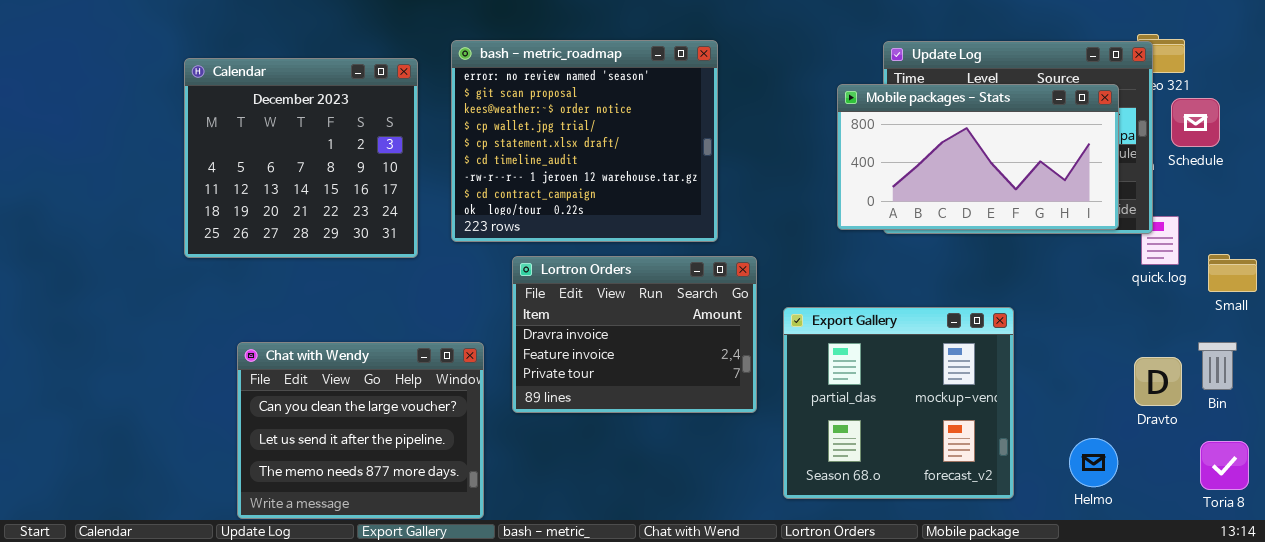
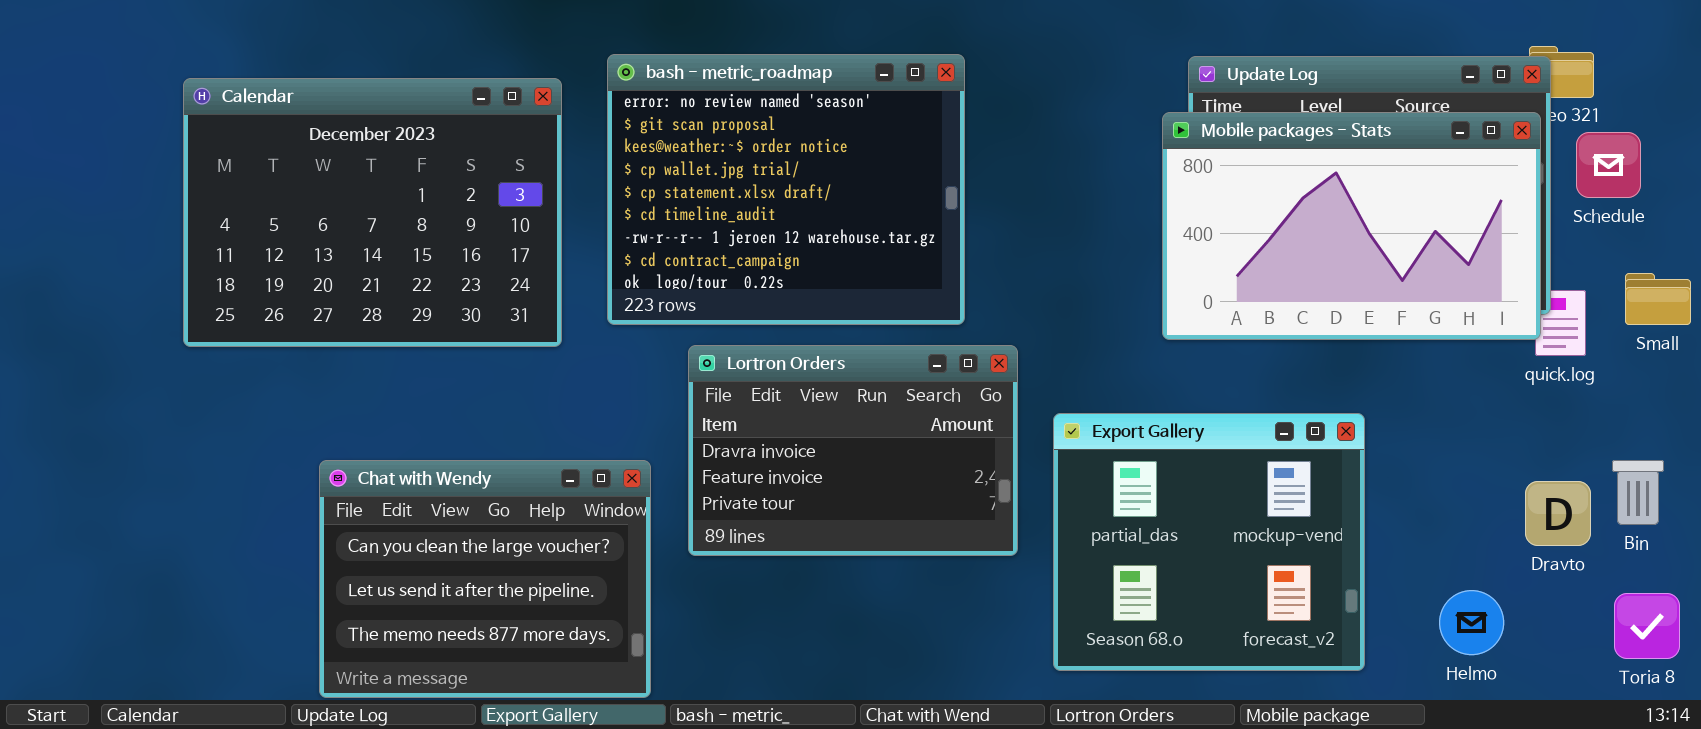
Calendar: [184,58,418,258] -> [183,78,562,347], resized
Mobile packages - Stats: [837,84,1119,230] -> [1162,112,1541,340], moved, resized
Small: [1208,254,1257,292] -> [1625,273,1691,325], moved

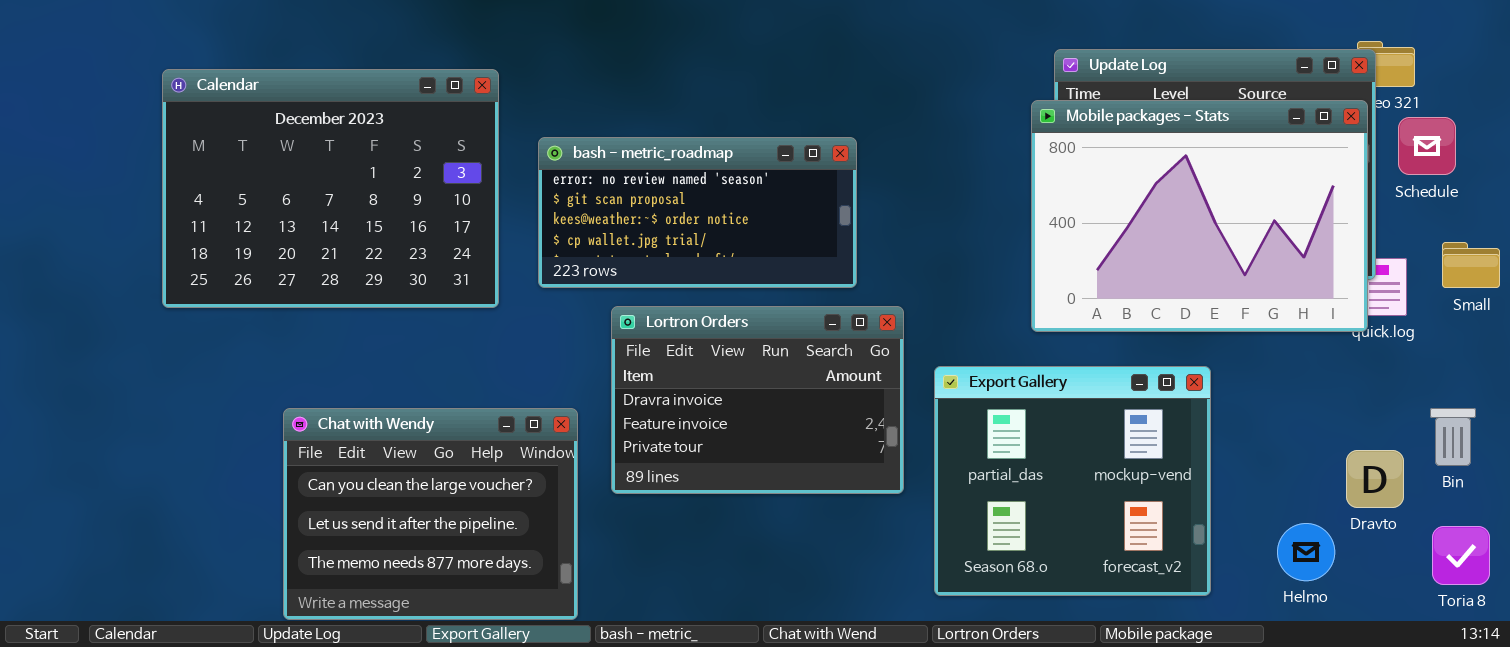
bash - metric_roadmap: [607,54,965,325] -> [538,137,857,288], resized
Mobile packages - Stats: [1162,112,1541,340] -> [1031,100,1368,332], resized
Dravto: [1525,481,1591,546] -> [1346,450,1404,508], moved

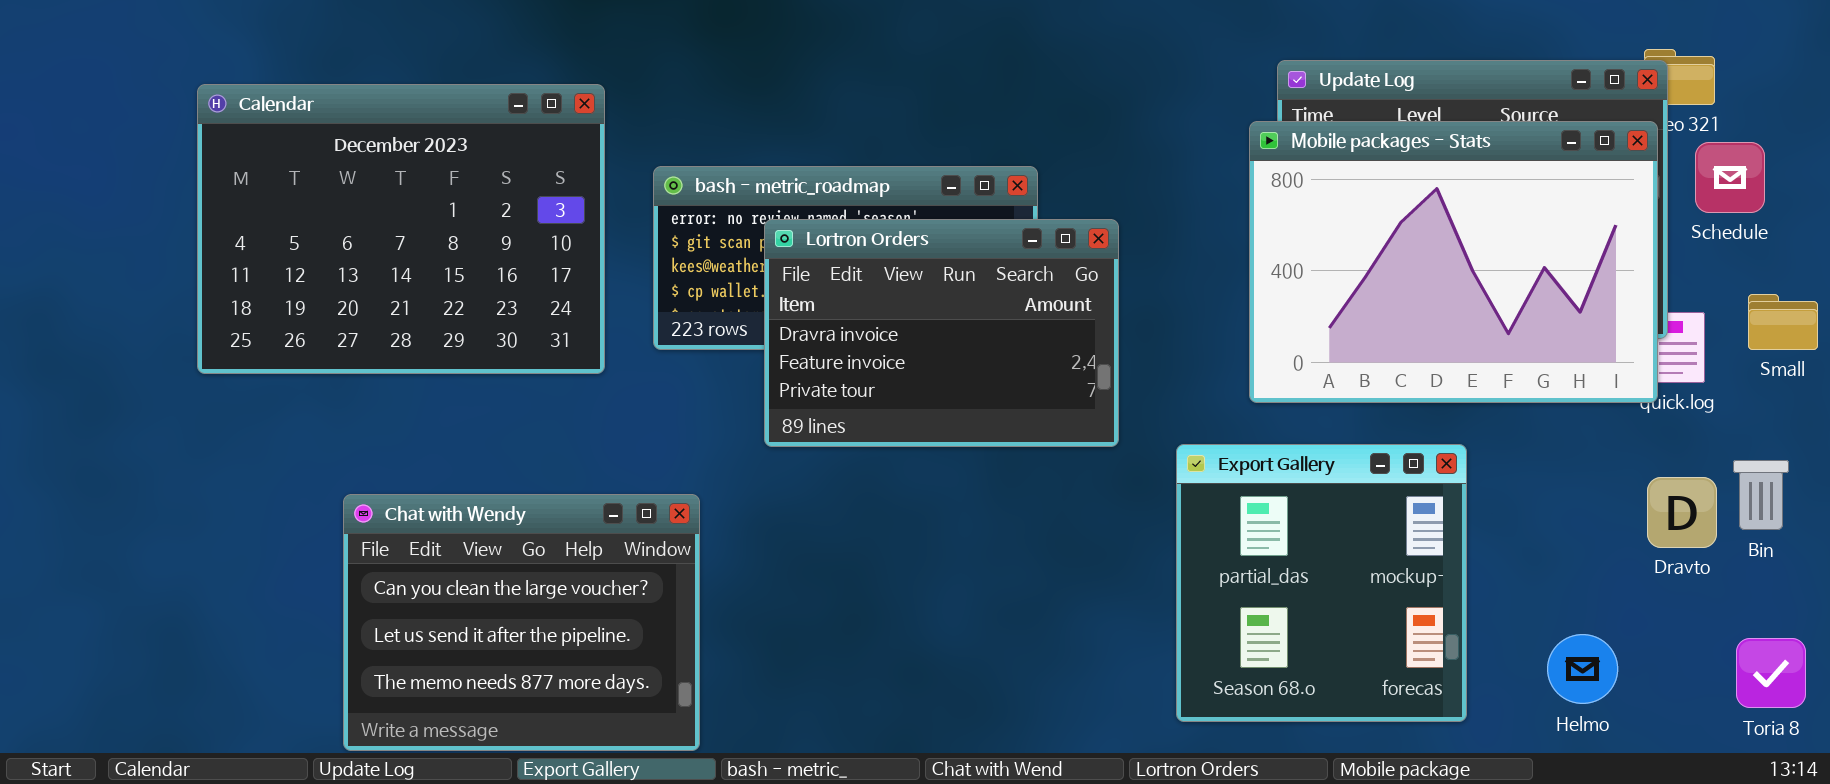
Lortron Orders: [611,306,904,494] -> [764,219,1119,447], moved
Export Gallery: [934,366,1211,596] -> [1176,444,1467,722], resized
Bin: [1430,408,1476,466] -> [1733,460,1789,530], moved
Dravto: [1346,450,1404,508] -> [1647,477,1717,548], moved

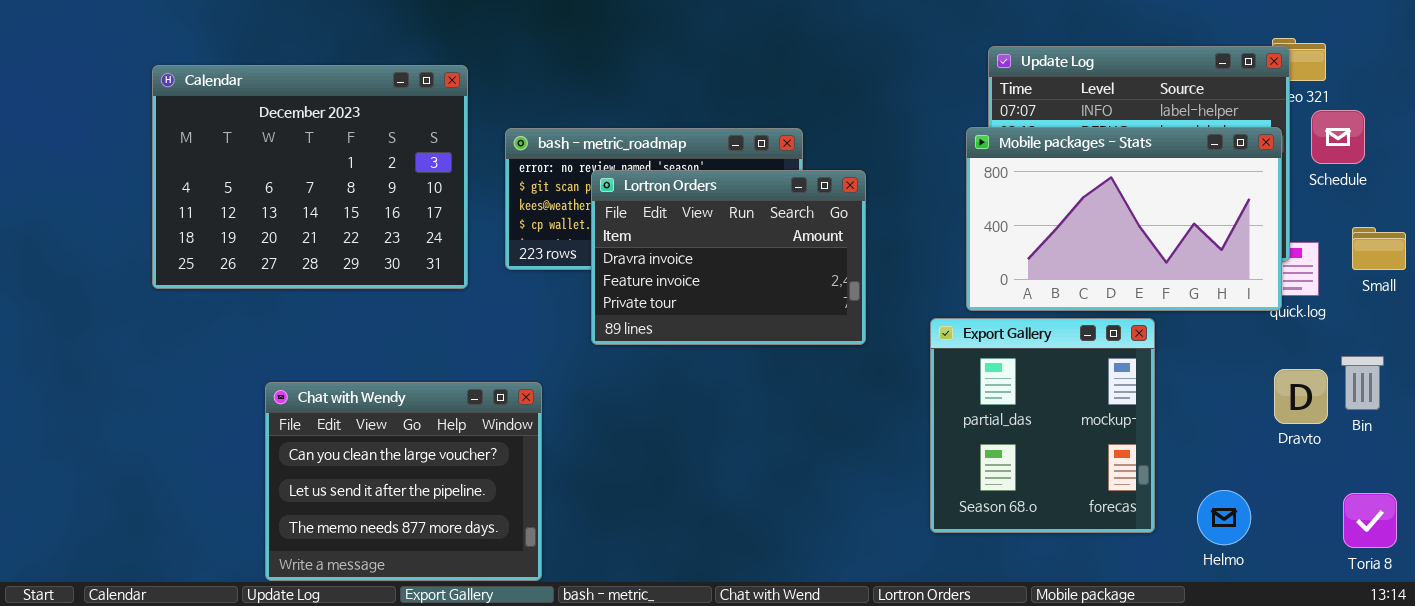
Mobile packages - Stats: [1249,121,1658,403] -> [966,127,1282,311], resized
Export Gallery: [1176,444,1467,722] -> [930,318,1155,533], moved

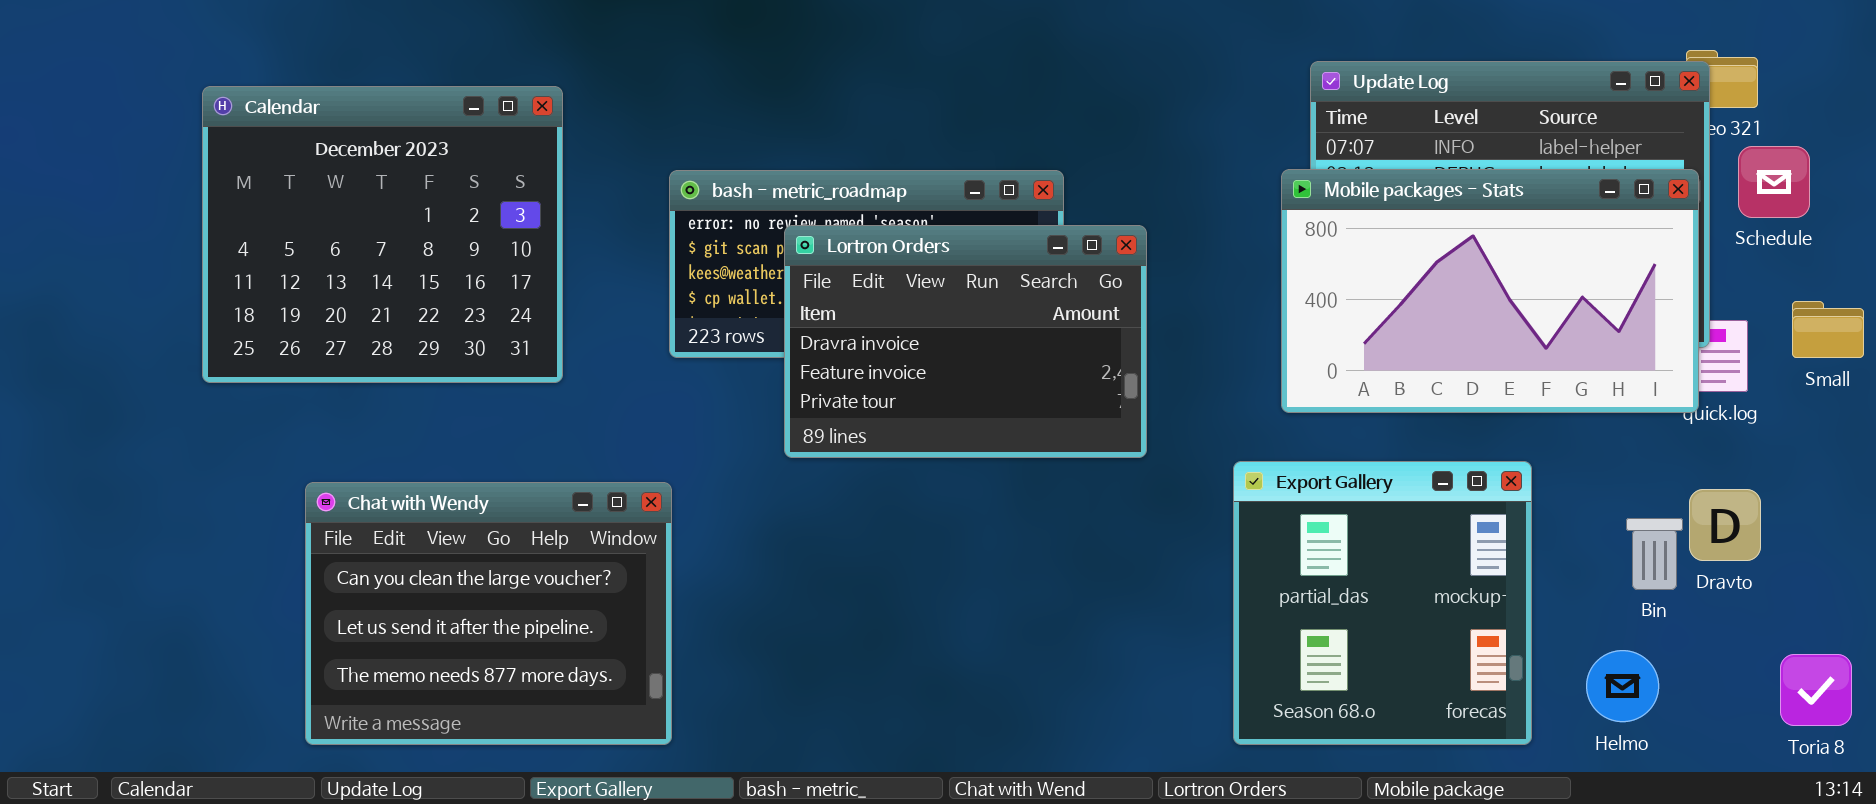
Calendar: [152,65,468,289] -> [202,86,563,383], resized
Export Gallery: [930,318,1155,533] -> [1233,461,1532,745], moved
Bin: [1341,356,1384,410] -> [1626,518,1683,590], moved
Chat with Wendy: [265,382,542,581] -> [305,482,672,745], moved

